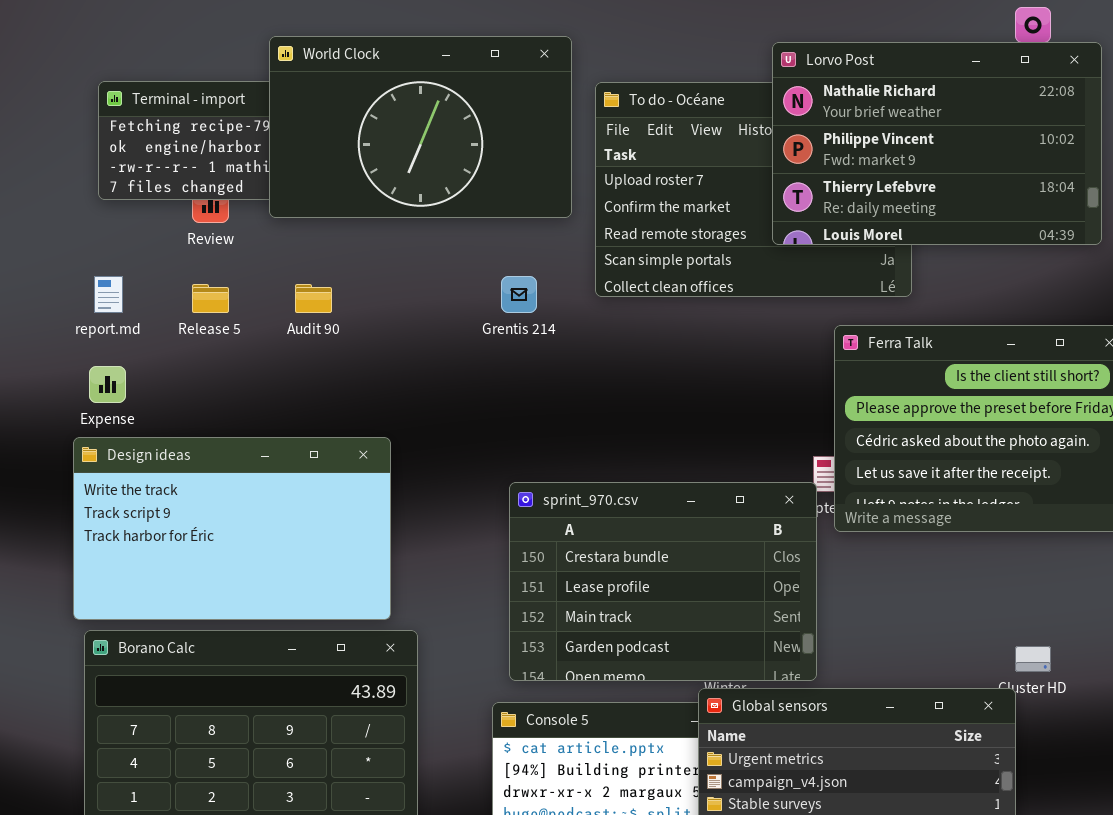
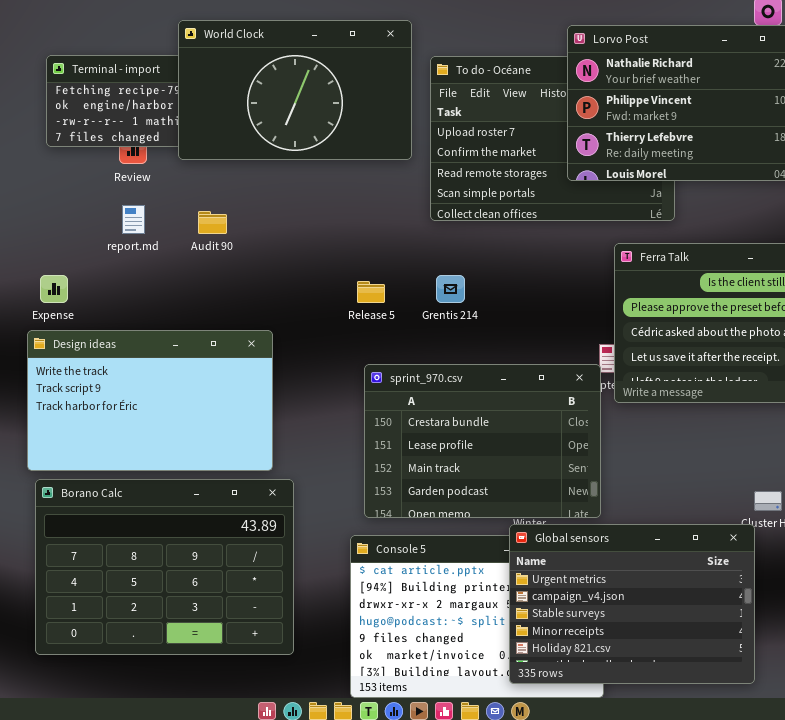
report.md: [94,276,123,313] -> [122,205,145,234], moved
Grentis 214: [501,276,537,313] -> [436,275,465,303], moved
Release 5: [192,284,229,313] -> [357,281,385,303], moved

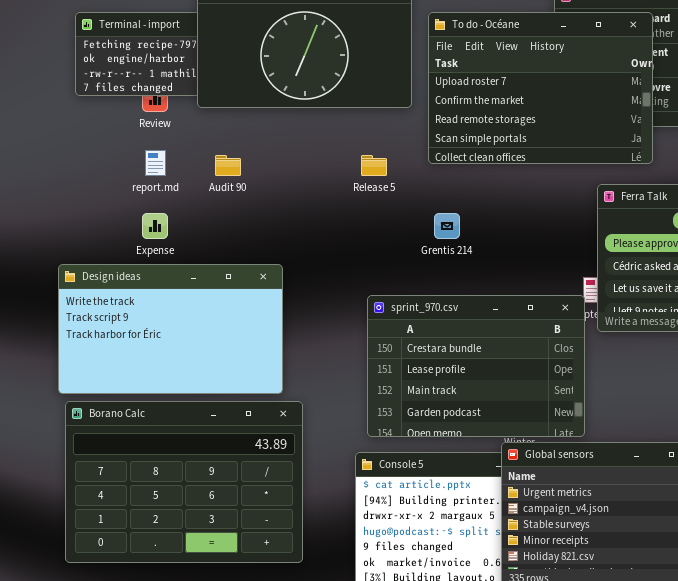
To do - Océane: [430,56,675,221] -> [428,12,653,164], raised
Expense: [40,275,68,303] -> [142,213,168,239], moved
Release 5: [357,281,385,303] -> [361,155,387,176], moved

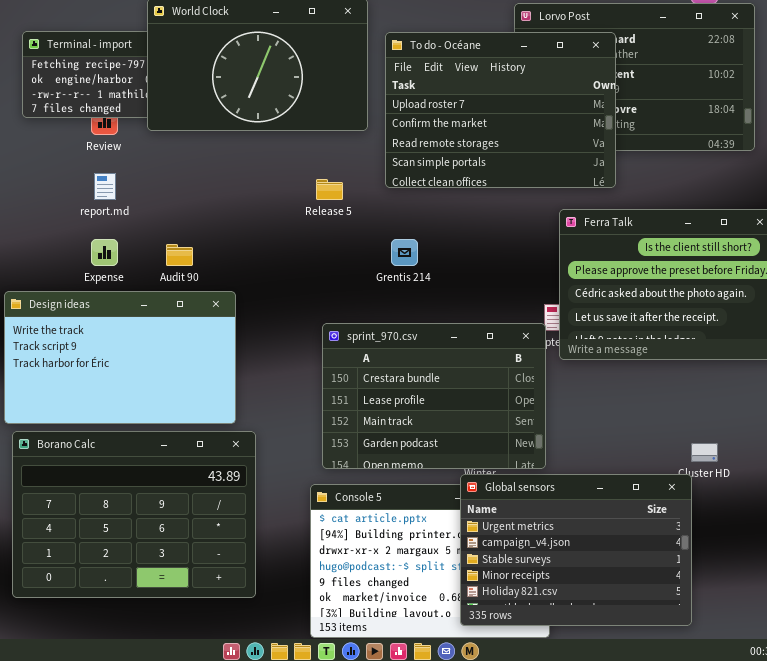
Audit 90: [215,155,241,176] -> [166,244,193,266], moved

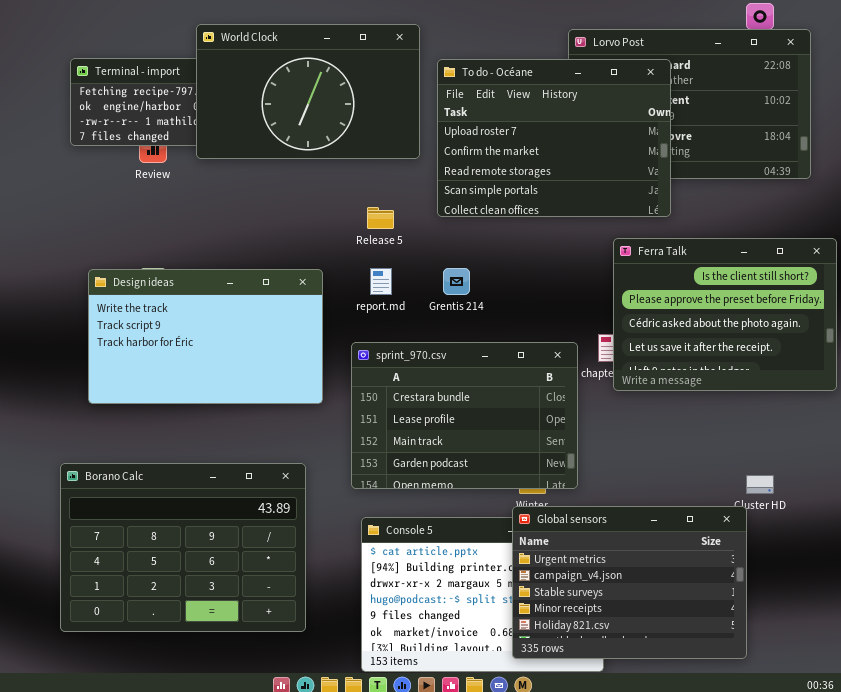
report.md: [94,173,116,200] -> [370,268,392,295], moved
Design ideas: [4,291,236,424] -> [88,269,323,404], moved
sprint_970.csv: [322,323,546,469] -> [351,342,578,489], moved

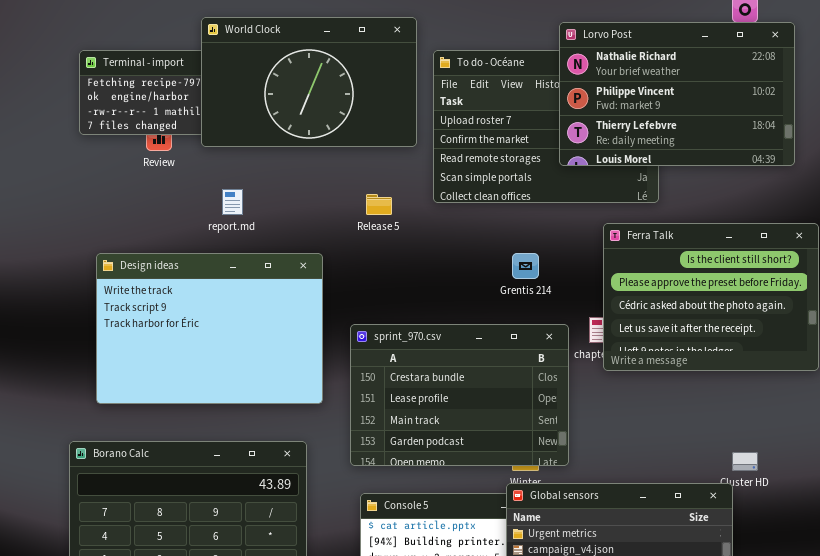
Lorvo Post: [568,29,811,179] -> [559,22,795,166], raised
report.md: [370,268,392,295] -> [222,189,243,215], moved
Grentis 214: [443,268,470,295] -> [512,253,539,279], moved
Design ideas: [88,269,323,404] -> [96,253,323,404], resized

